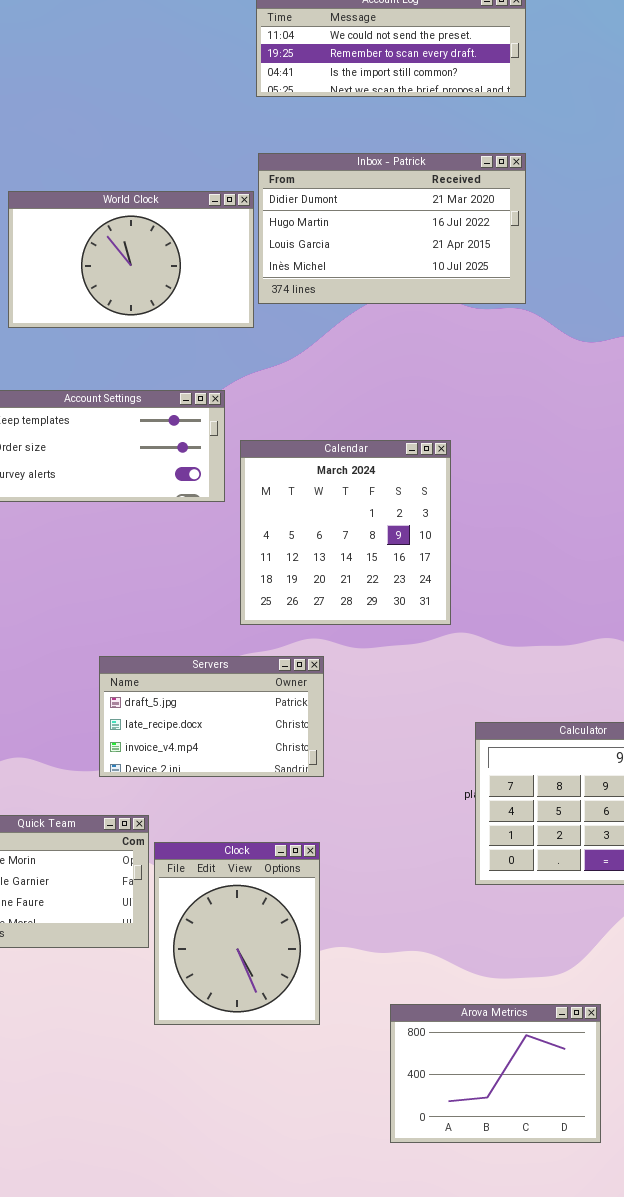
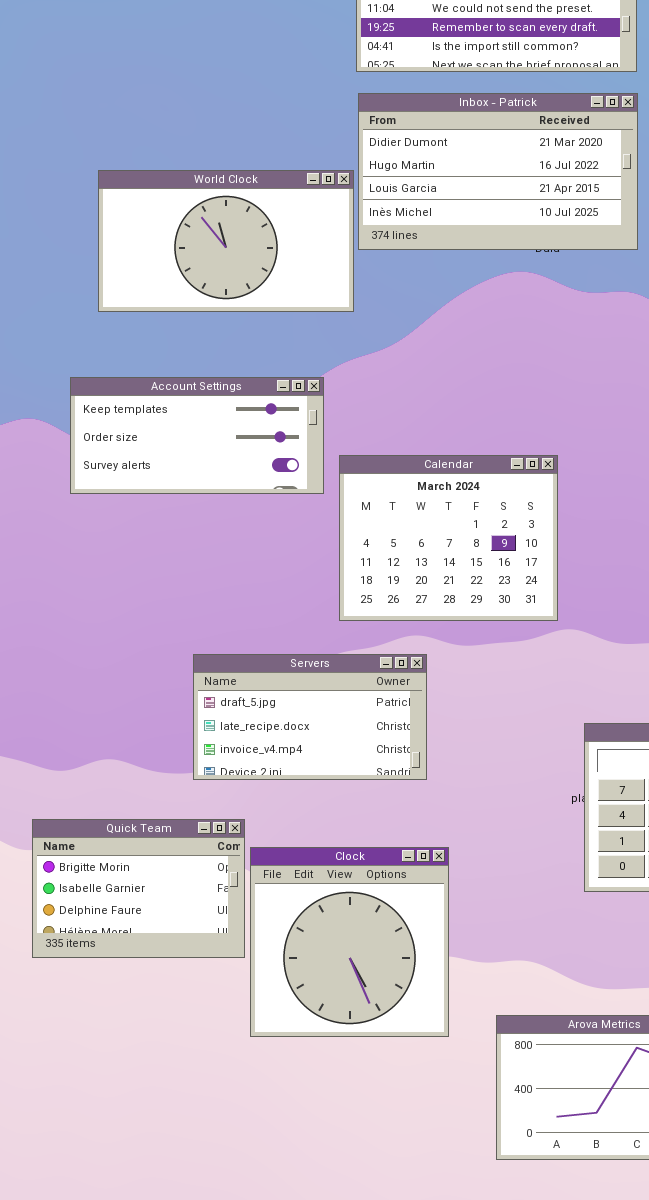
Inbox - Patrick: [258,153,526,304] -> [358,93,638,250], moved
Calendar: [240,440,451,625] -> [339,455,558,621], resized
Clock: [154,842,320,1025] -> [250,847,449,1037], resized

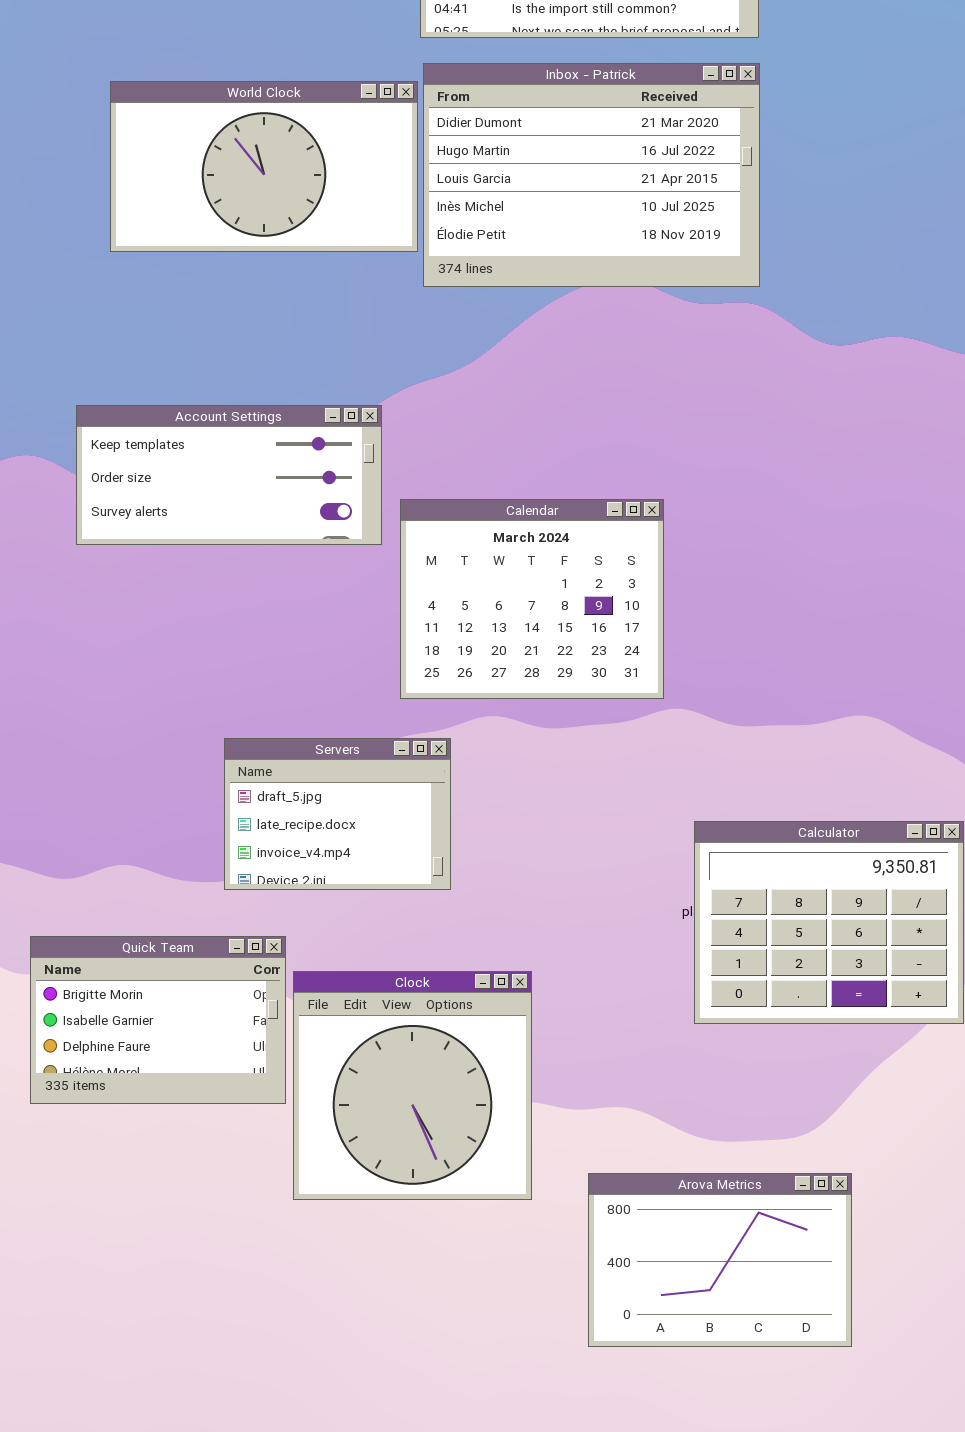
Inbox - Patrick: [358,93,638,250] -> [423,63,760,287], resized
World Clock: [98,170,354,312] -> [110,81,418,252], moved
Servers: [193,654,427,780] -> [224,738,451,890], resized

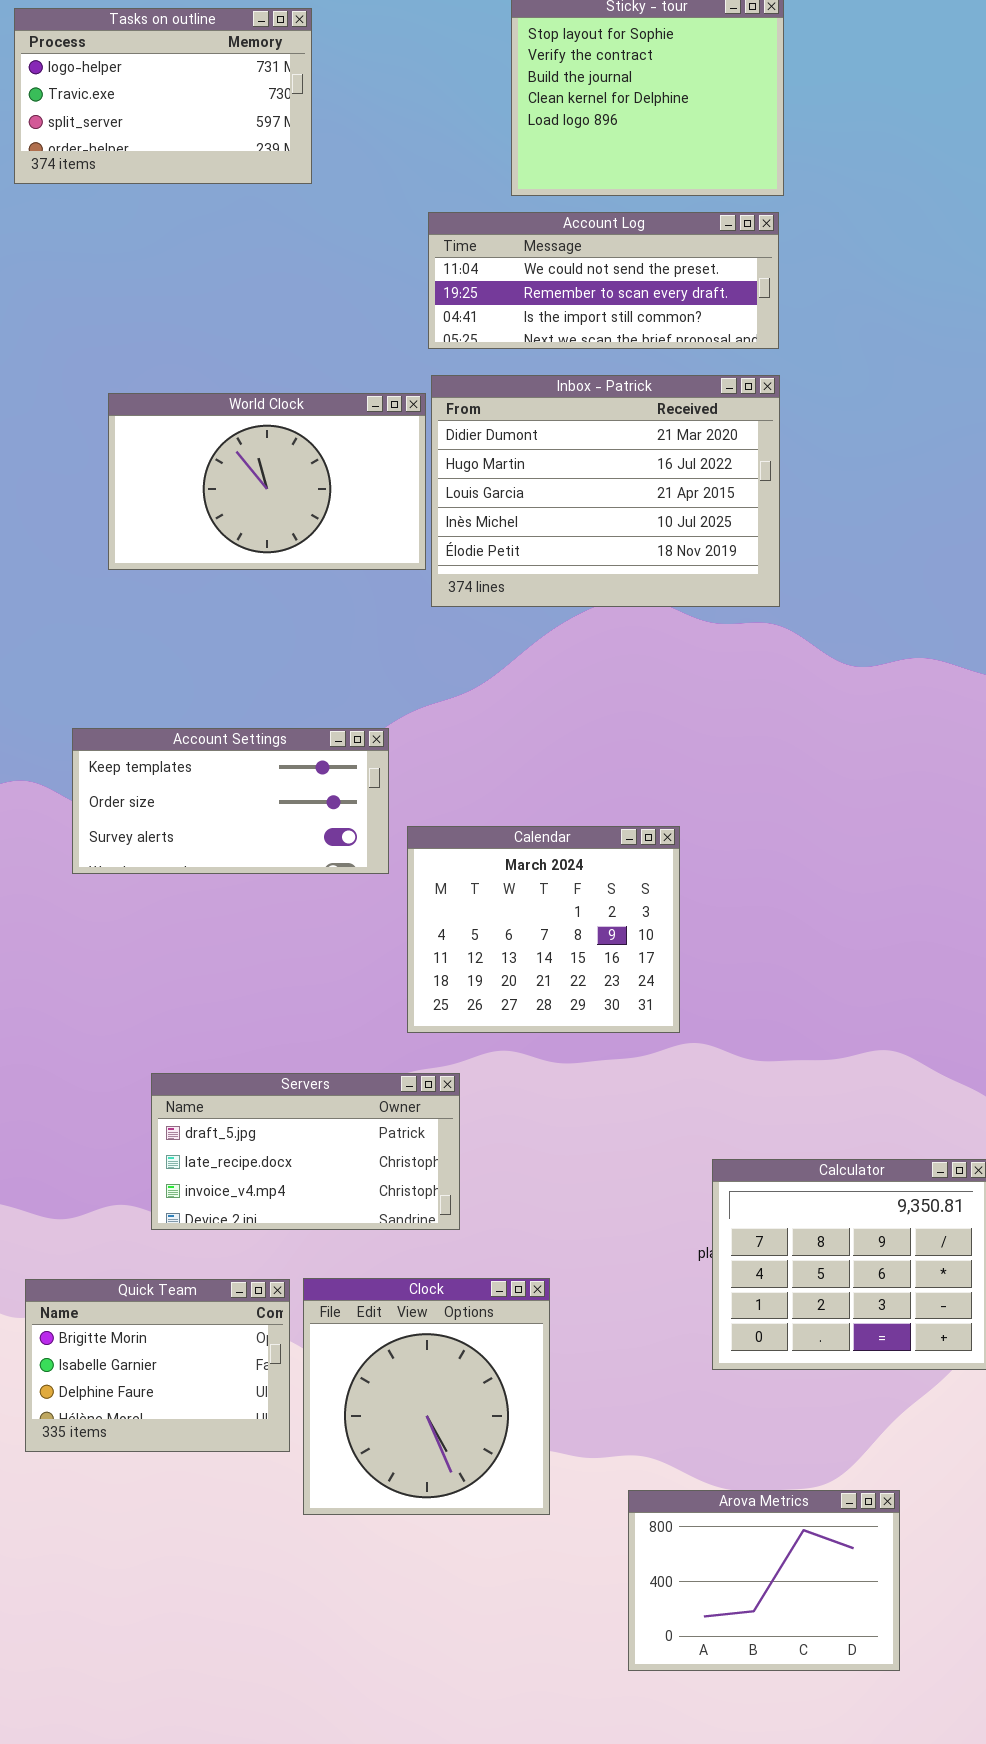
Servers: [224,738,451,890] -> [151,1073,460,1230], resized
Clock: [293,971,532,1200] -> [303,1278,550,1515], moved
Arova Metrics: [588,1173,852,1347] -> [628,1490,900,1671], moved

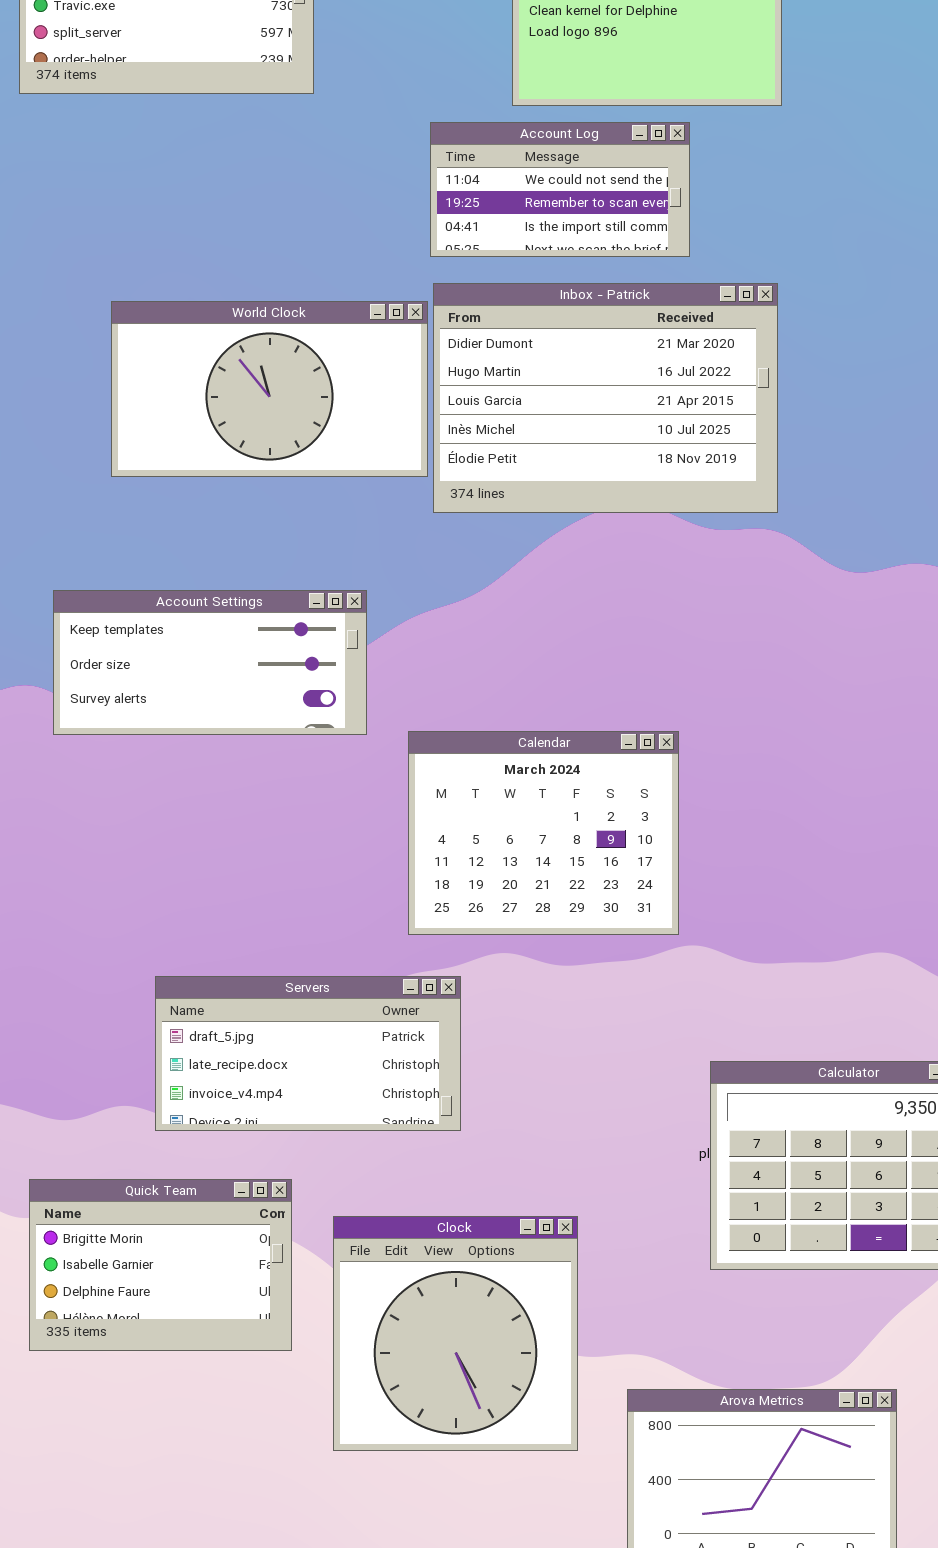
Account Log: [428,212,779,349] -> [430,122,690,257], resized
Account Settings: [72,728,389,874] -> [53,590,367,735], moved
Clock: [303,1278,550,1515] -> [333,1216,578,1451], moved

